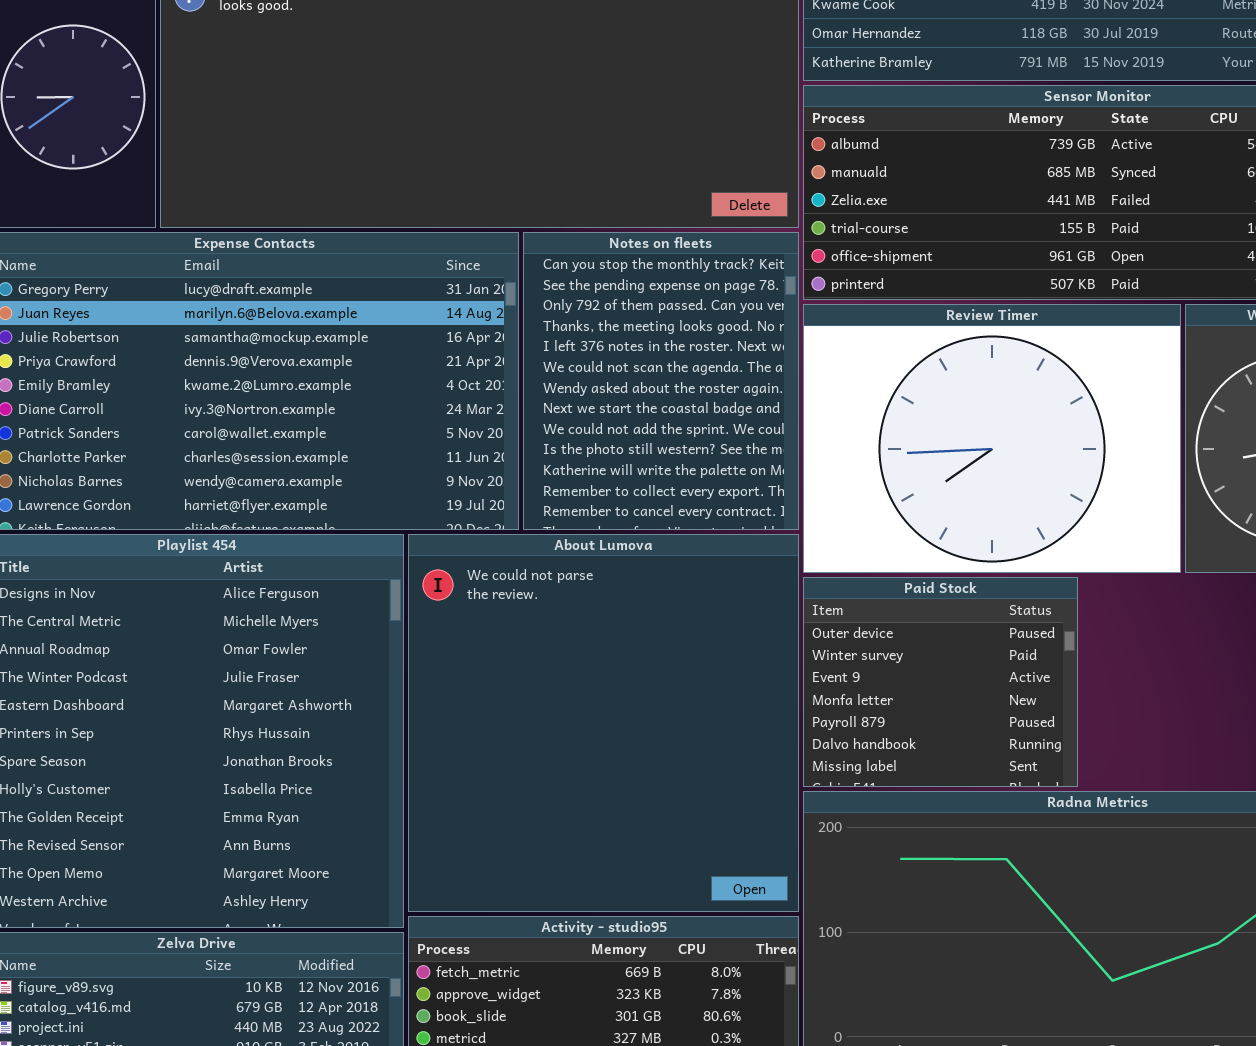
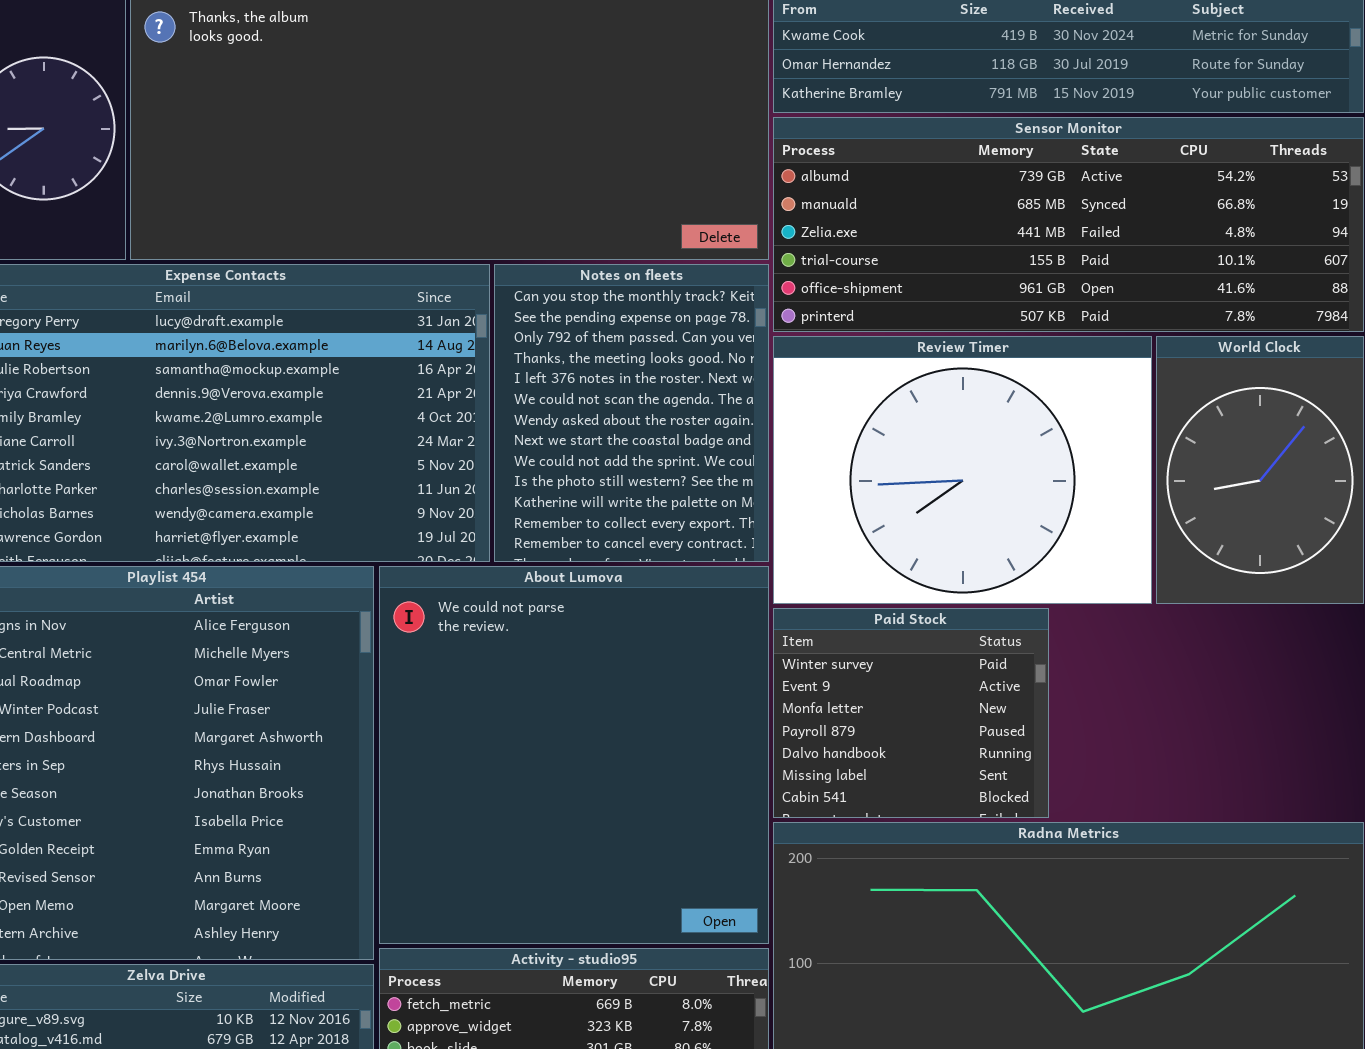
Paid Stock: [803,577,1078,787] -> [773,608,1049,818], scrolled down 1 row

